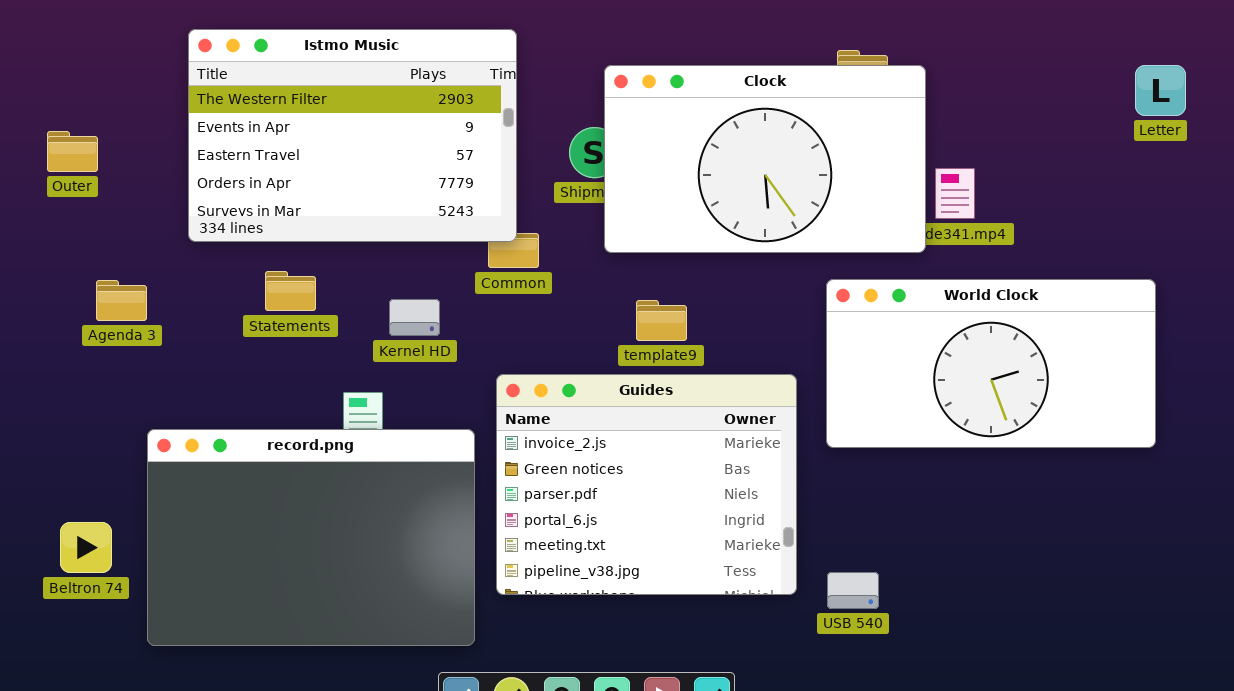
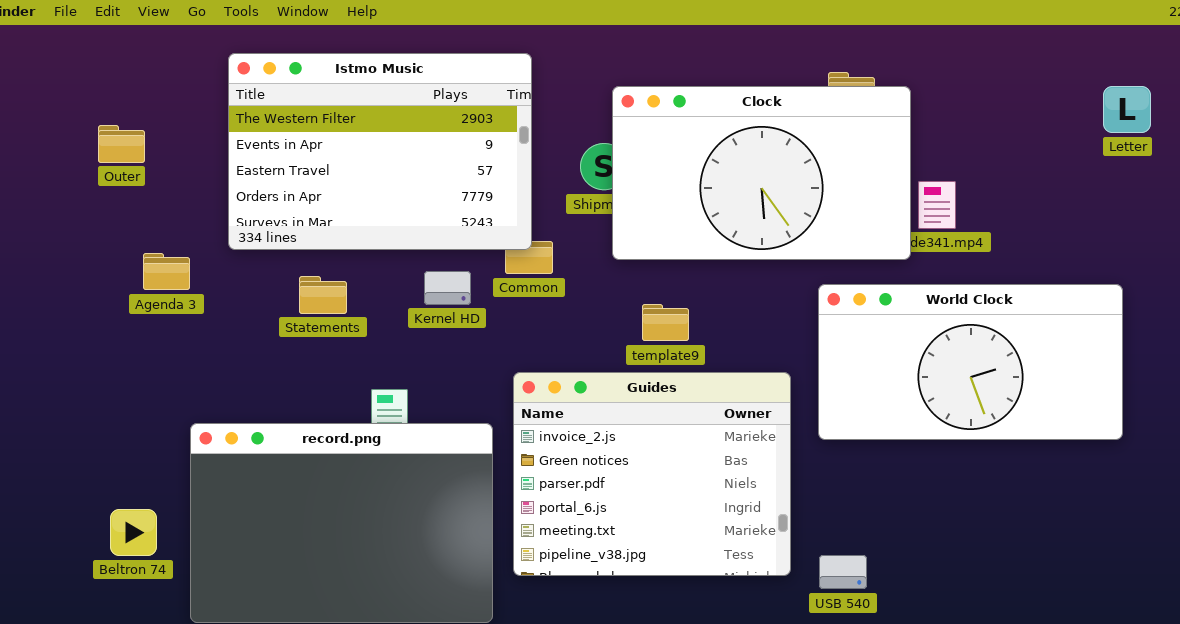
Outer: [47,131,98,172] -> [98,125,145,163], moved
Agenda 3: [96,280,147,321] -> [143,253,190,290], moved
Kernel HD: [389,299,440,336] -> [424,271,471,305], moved

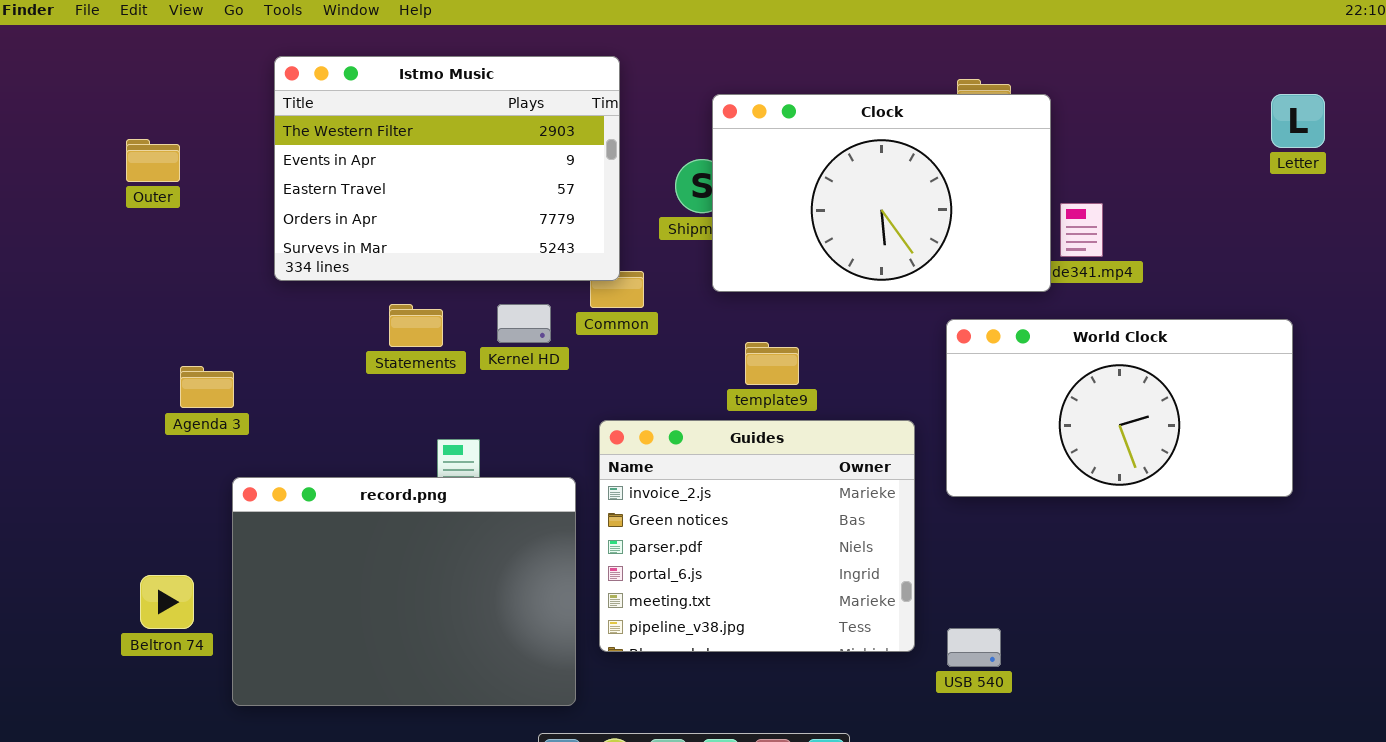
Agenda 3: [143,253,190,290] -> [180,366,234,408], moved
Statements: [299,276,347,314] -> [389,304,443,347], moved

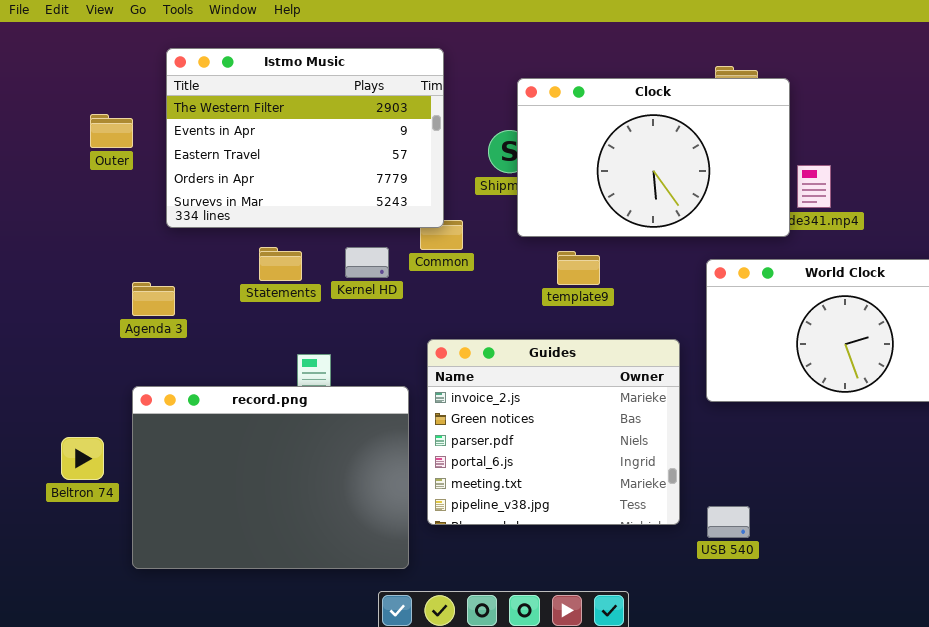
Outer: [126,139,180,182] -> [90,114,133,148], moved
template9: [745,342,799,385] -> [557,251,600,285], moved
Agenda 3: [180,366,234,408] -> [132,282,175,316], moved
Beltron 74: [140,575,194,629] -> [61,437,104,480], moved

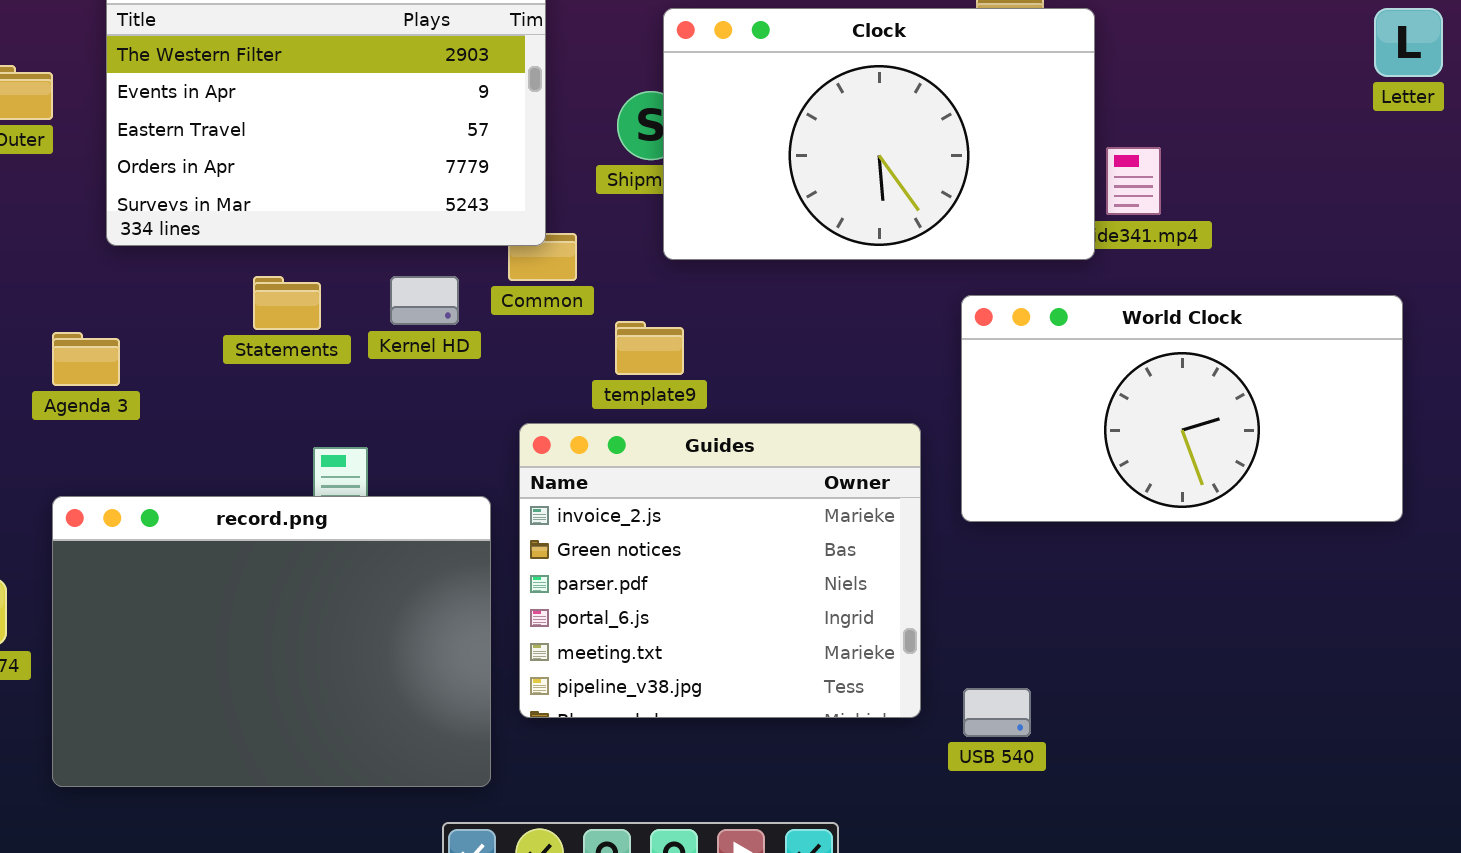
template9: [557,251,600,285] -> [615,321,684,375], moved

